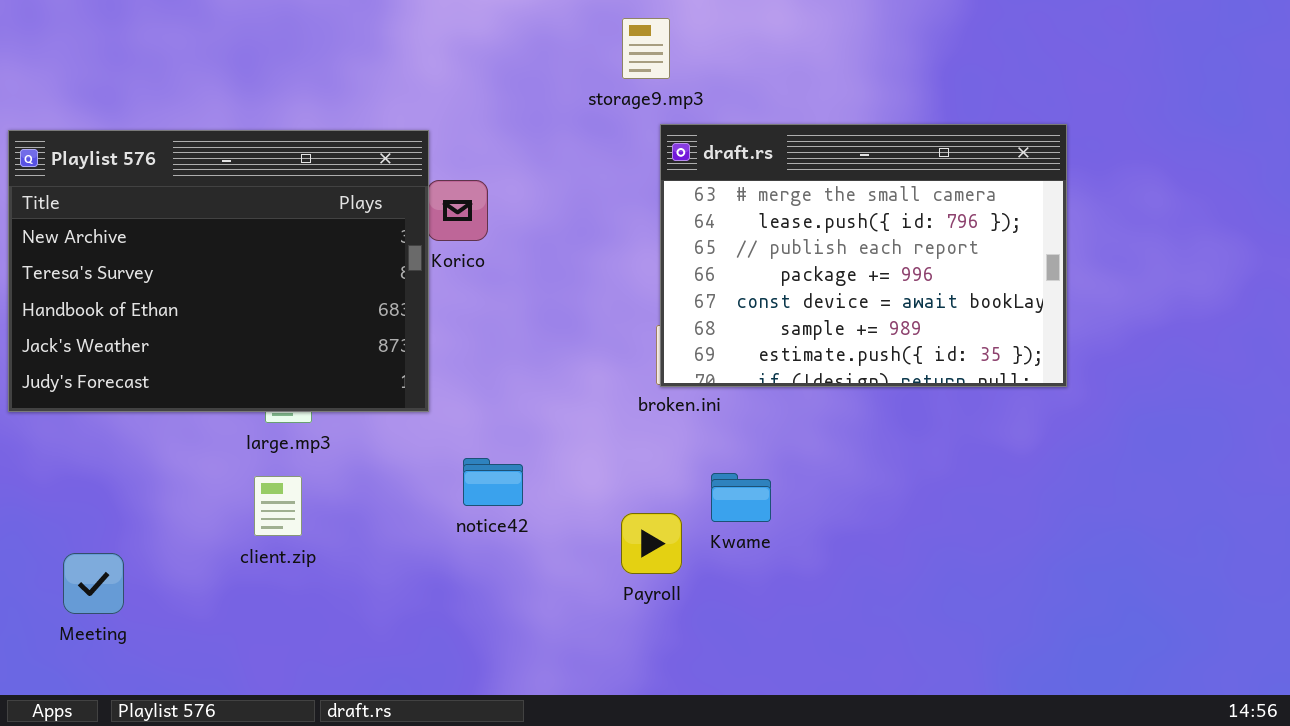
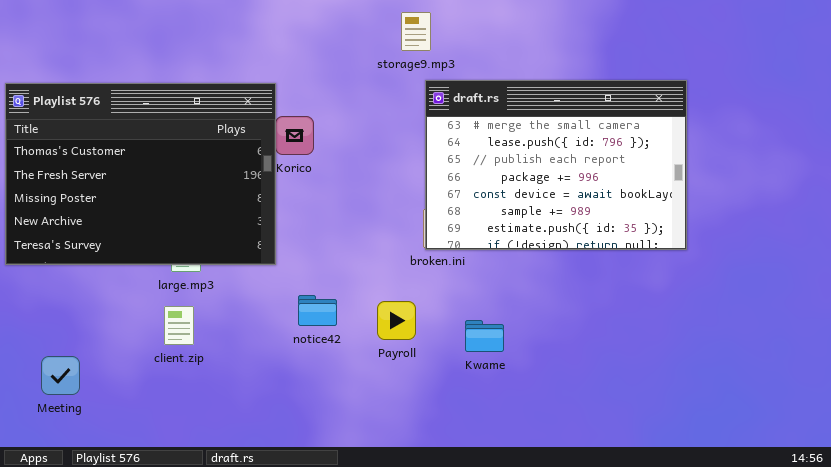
Playlist 576: [8,130,429,412] -> [5,83,276,265], scrolled up 3 rows
Kwame: [711,473,771,522] -> [465,320,504,352], moved
Payroll: [621,513,682,574] -> [377,301,416,340], moved

